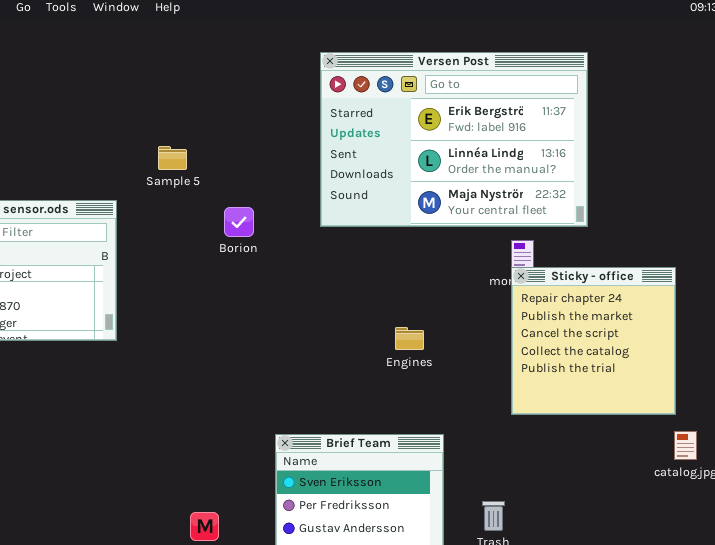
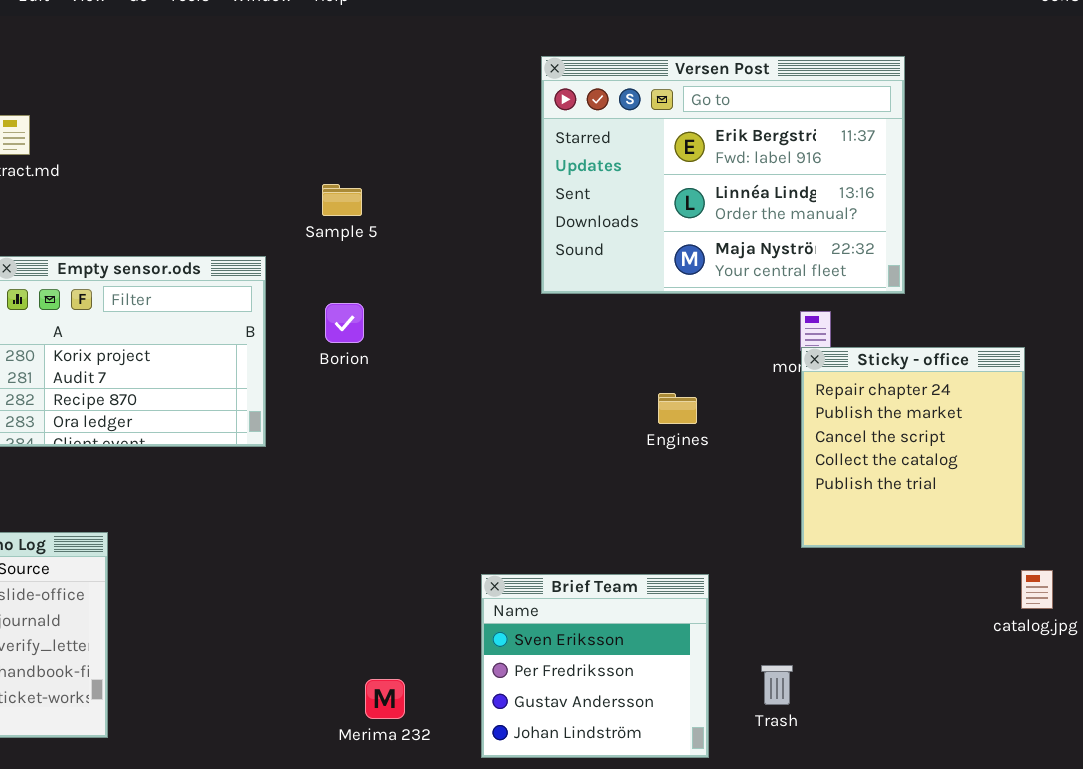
Borion: [224,207,254,237] -> [325,303,364,343], moved
Engines: [395,327,424,350] -> [658,393,697,424], moved

